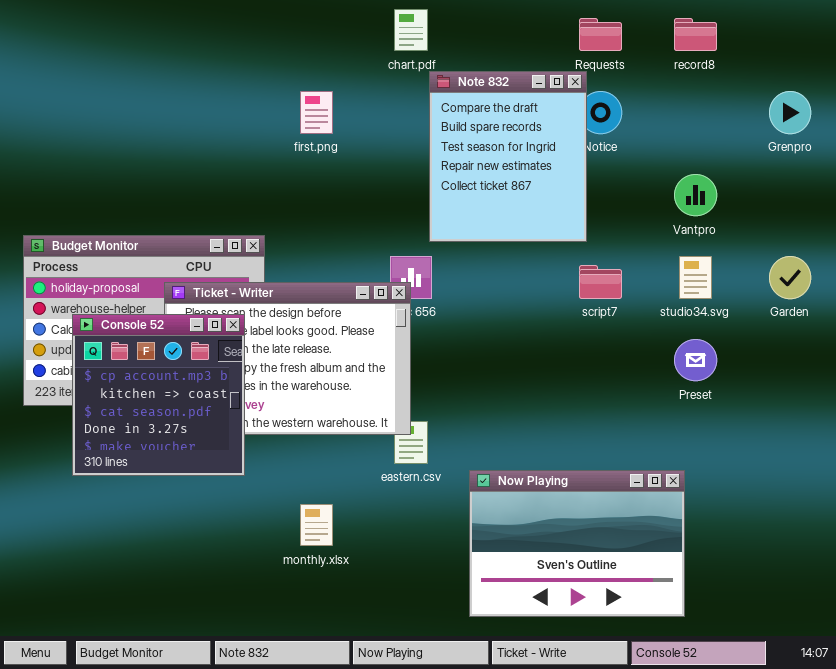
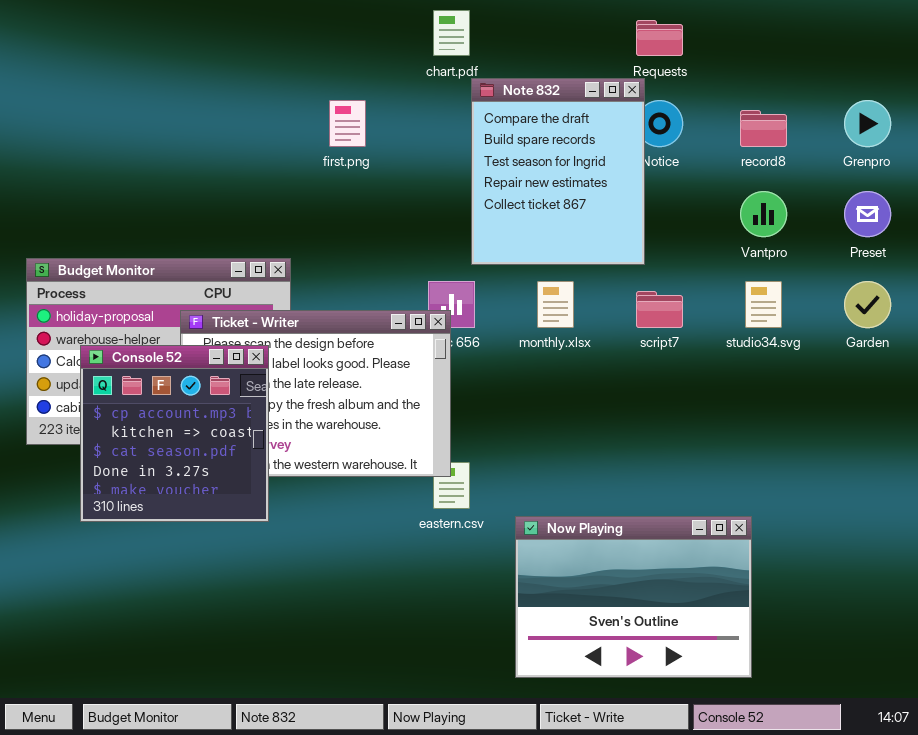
record8: [674,18,717,51] -> [740,110,787,147], moved
Preset: [674,339,717,381] -> [844,191,891,237], moved
monthly.xlsx: [300,504,333,546] -> [537,281,574,328], moved

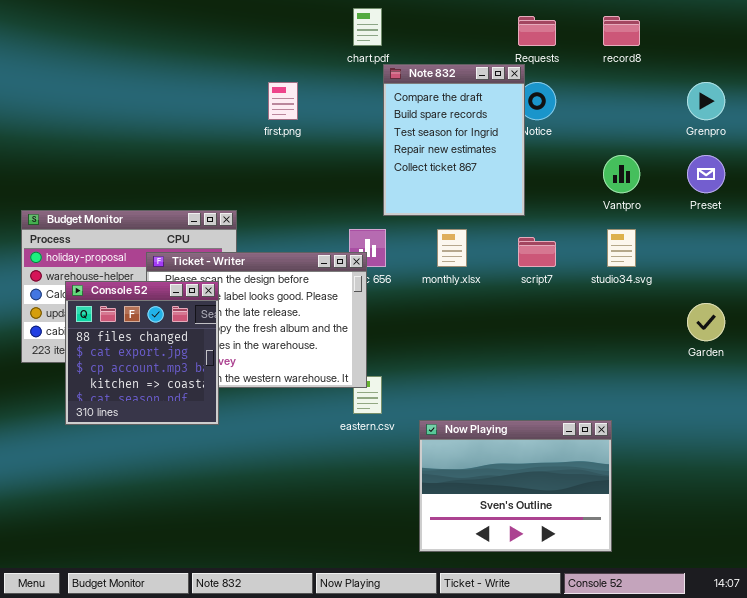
record8: [740,110,787,147] -> [603,16,640,46], moved
Garden: [844,281,891,328] -> [687,303,725,341], moved
Console 52: [80,345,269,522] -> [65,281,219,425], scrolled up 2 rows

